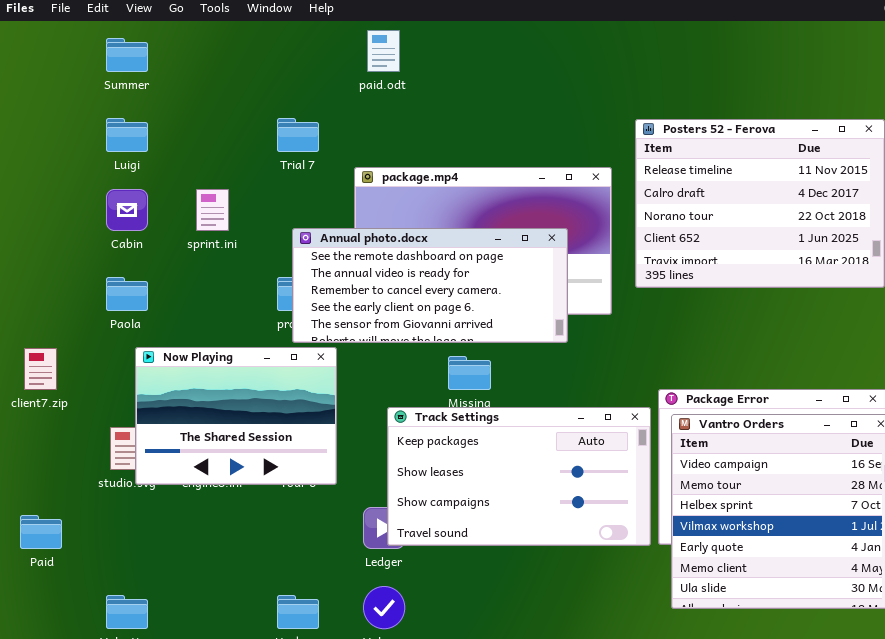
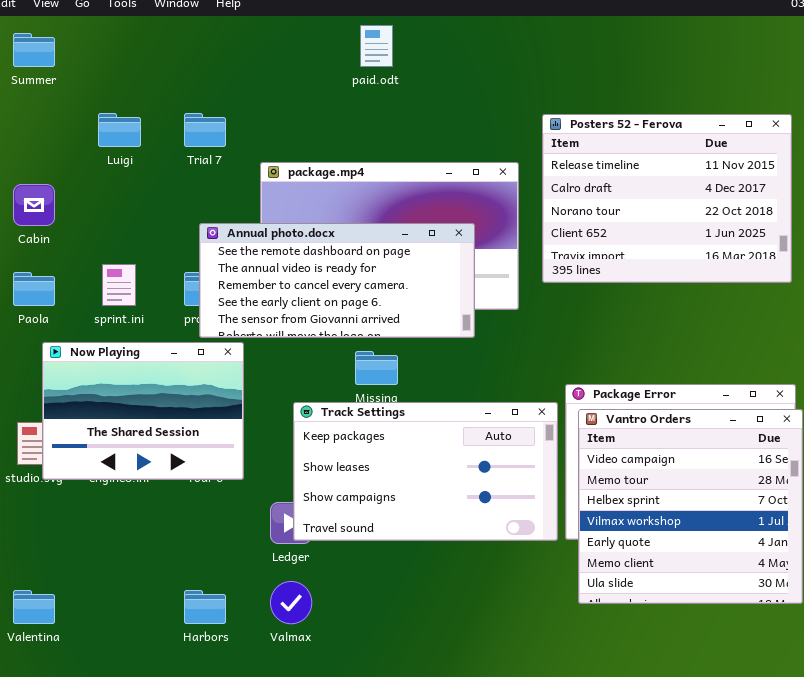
paid.odt: [367,30,400,72] -> [360,25,393,67], moved
Luigi: [106,118,148,152] -> [98,113,141,147], moved
sprint.ini: [196,189,229,231] -> [102,264,136,306], moved

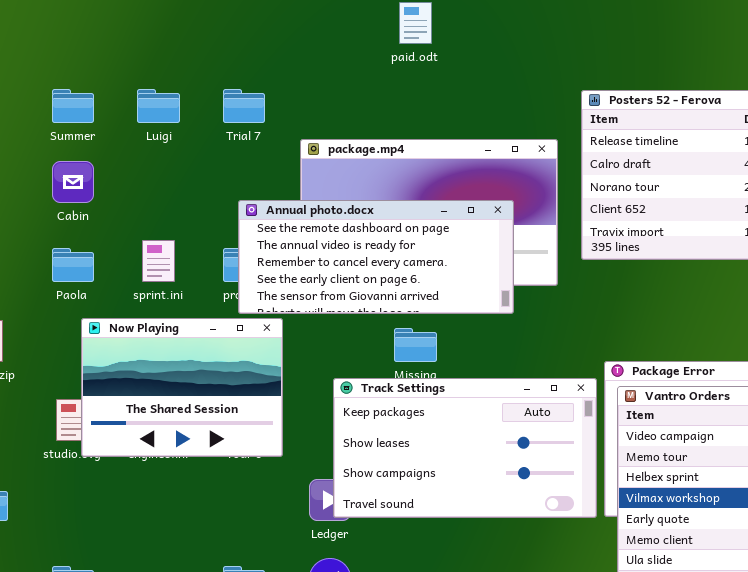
Summer: [13,33,55,67] -> [52,89,94,123], moved

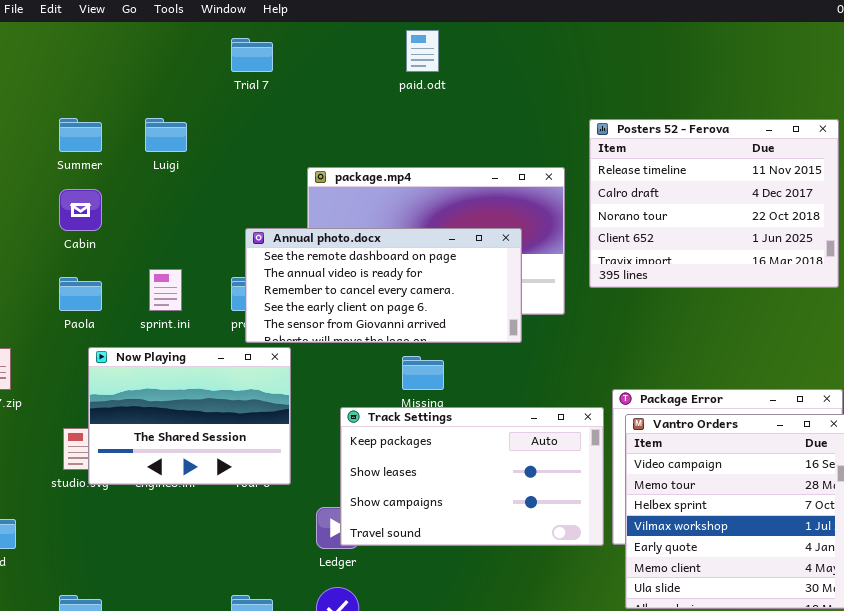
Trial 7: [223,89,265,123] -> [231,38,273,72], moved

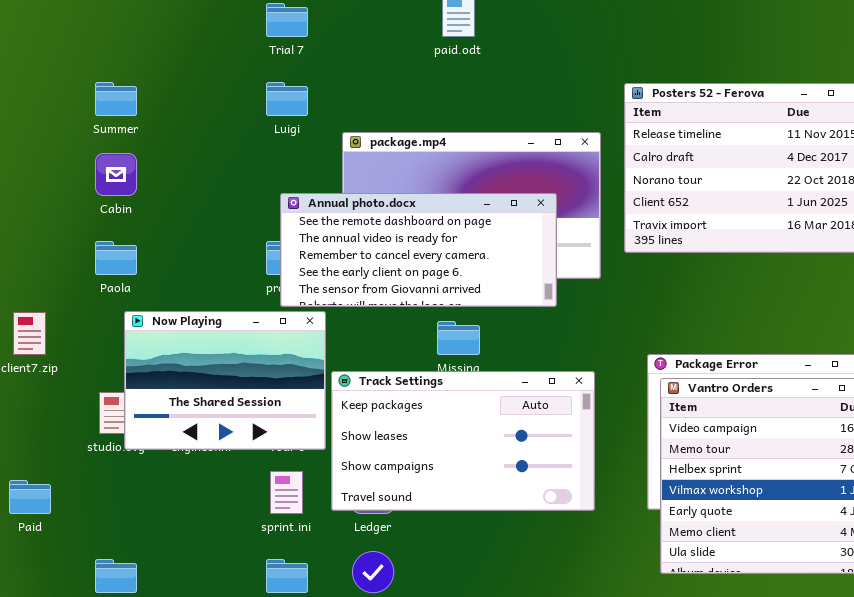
Luigi: [145,118,187,152] -> [266,82,308,116], moved
sprint.ini: [149,269,182,311] -> [270,471,303,514], moved
Track Settings: [340,407,604,546] -> [331,371,595,511], moved

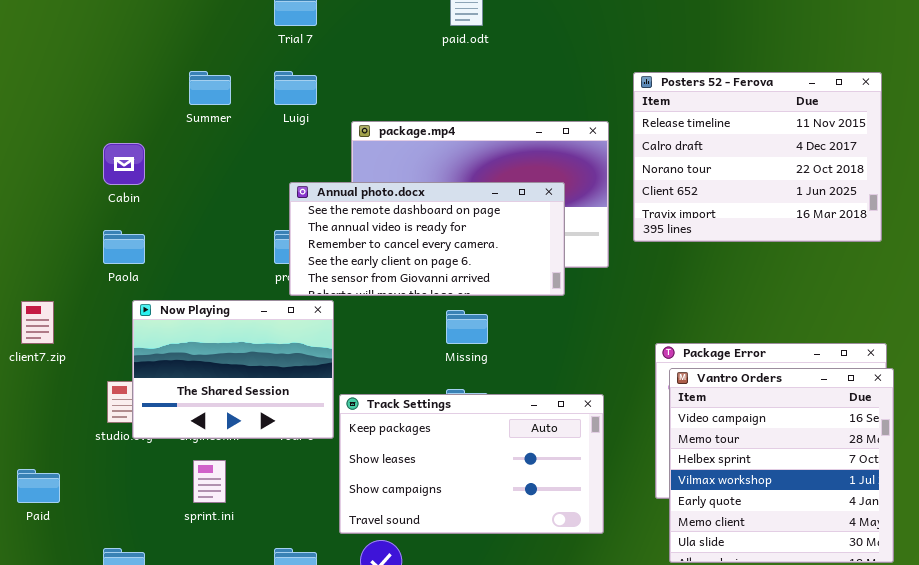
Summer: [95,82,137,116] -> [189,71,231,105], moved
Track Settings: [331,371,595,511] -> [339,394,604,534], moved
sprint.ini: [270,471,303,514] -> [193,460,226,503], moved

